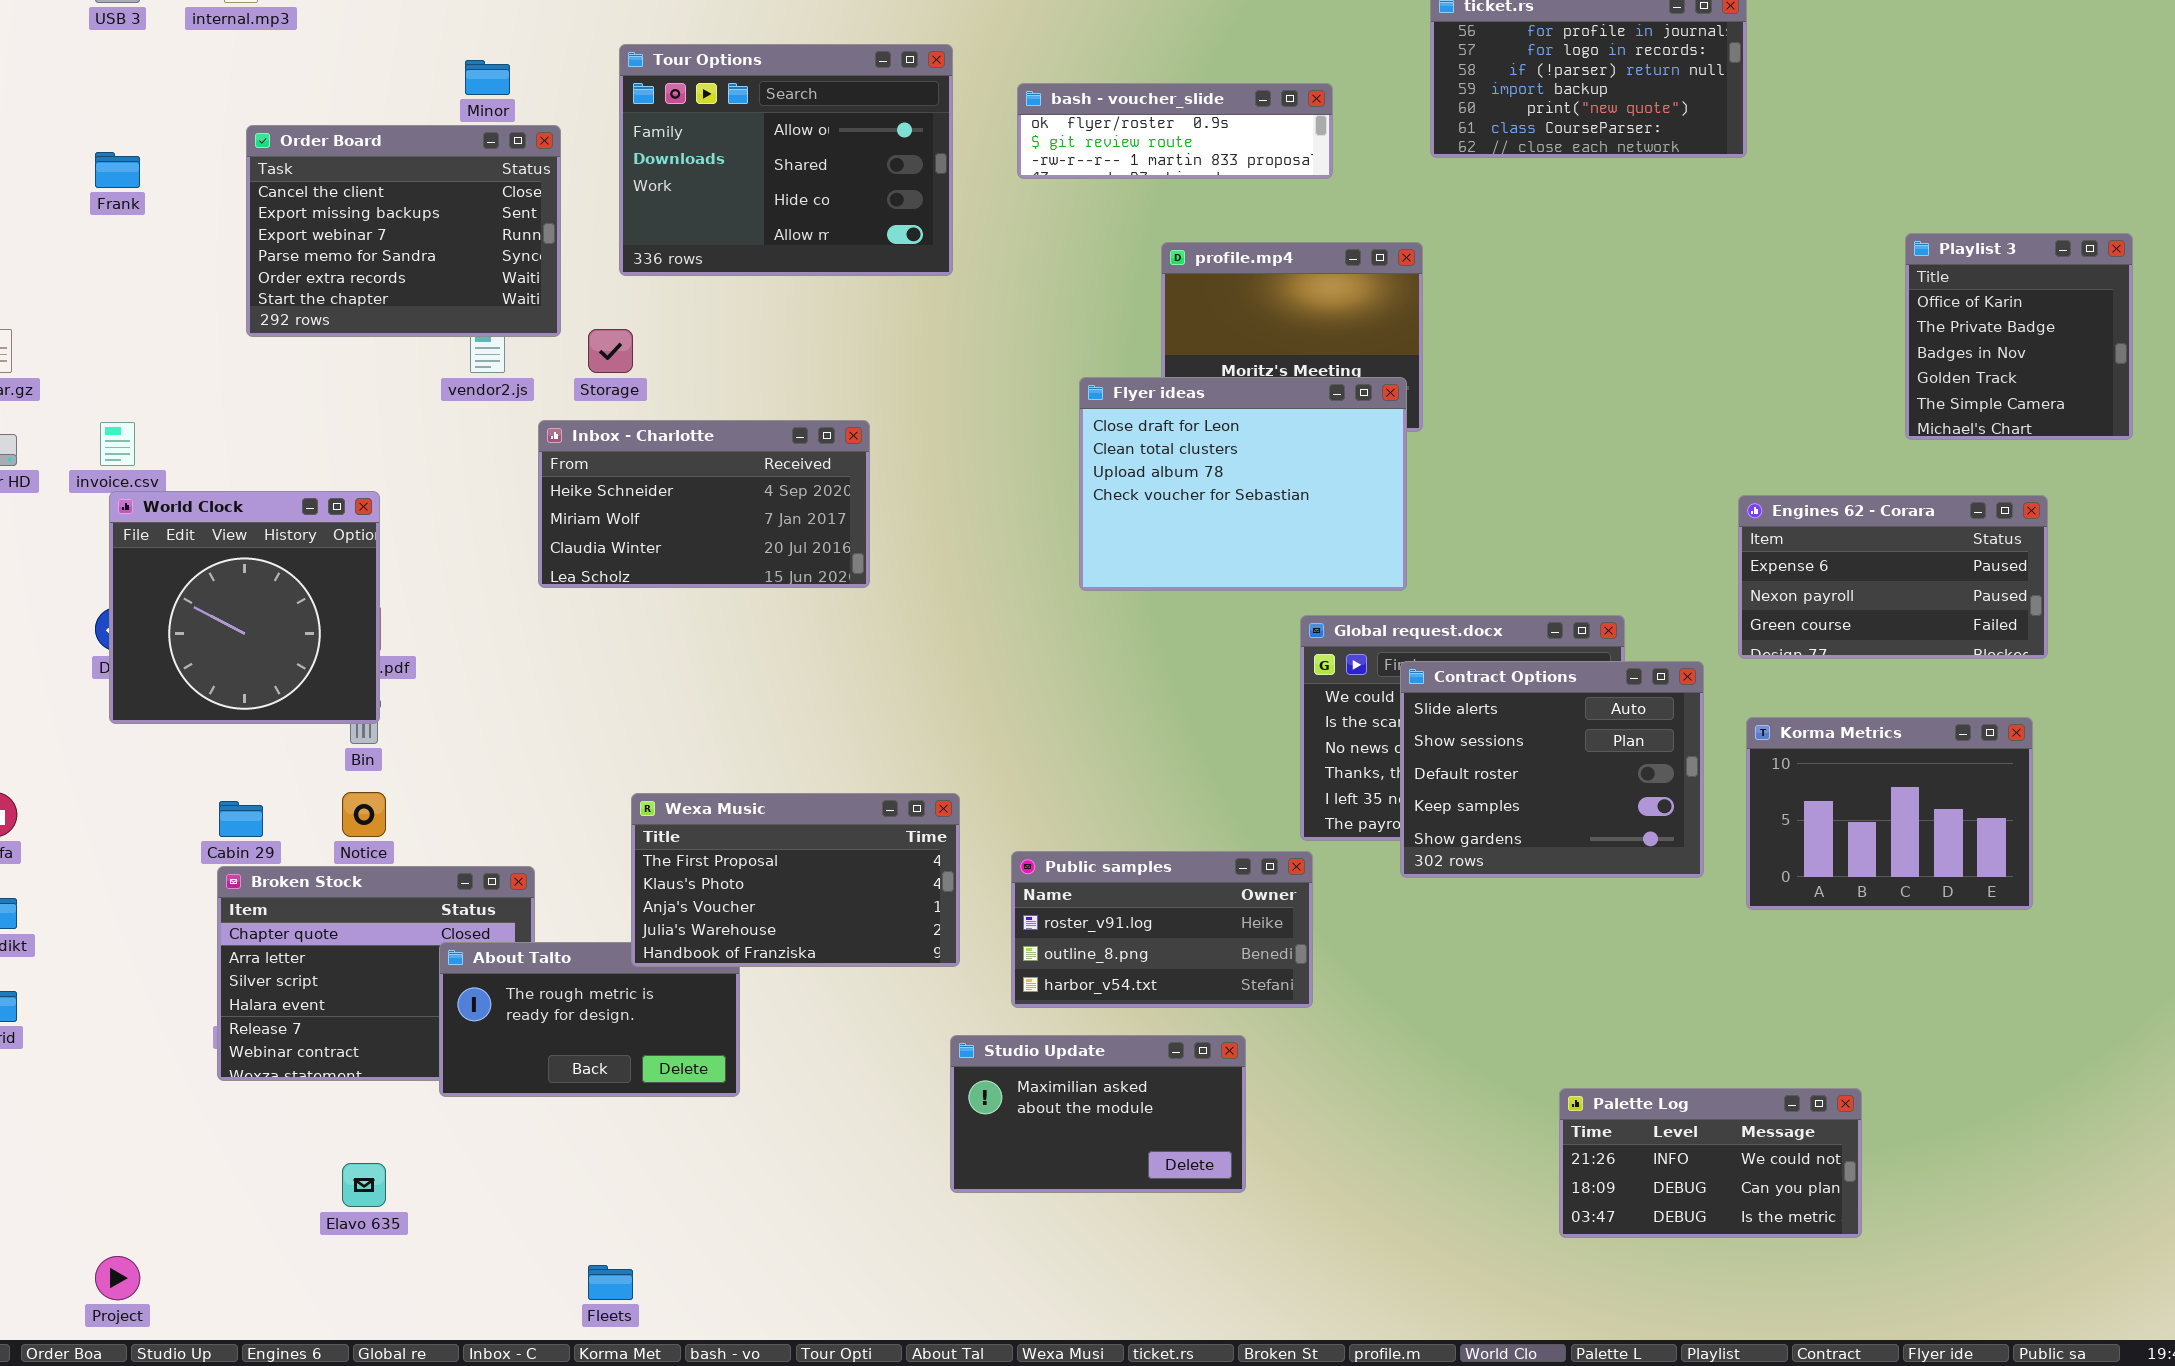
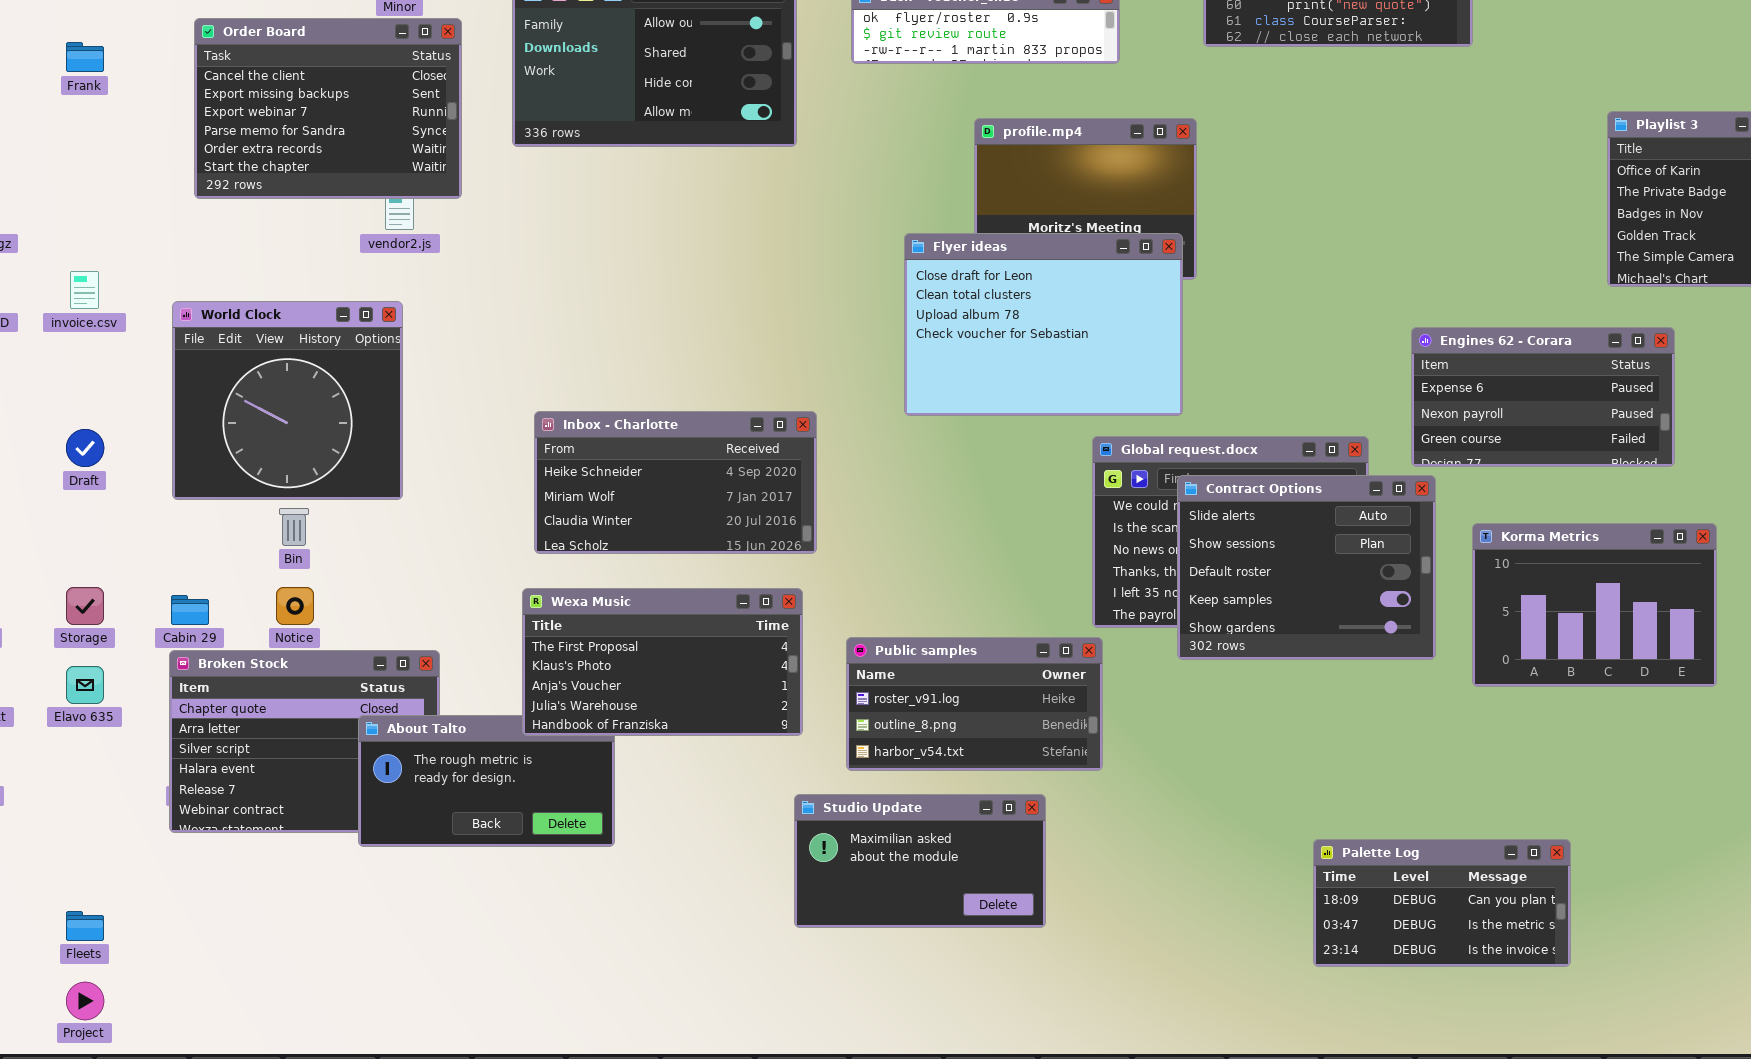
Storage: [588,329,633,373] -> [66,587,104,625], moved
Inbox - Charlotte: [538,420,870,588] -> [534,411,817,554], moved
World Clock: [109,491,380,724] -> [172,301,403,500], moved
Engines 62 - Corara: [1738,495,2048,659] -> [1411,327,1675,467], moved
Palette Log: [1559,1088,1862,1238] -> [1313,839,1571,967], scrolled down 1 row
Elavo 635: [342,1163,386,1207] -> [66,666,104,704], moved
Fleets: [588,1265,633,1300] -> [66,911,104,941], moved

